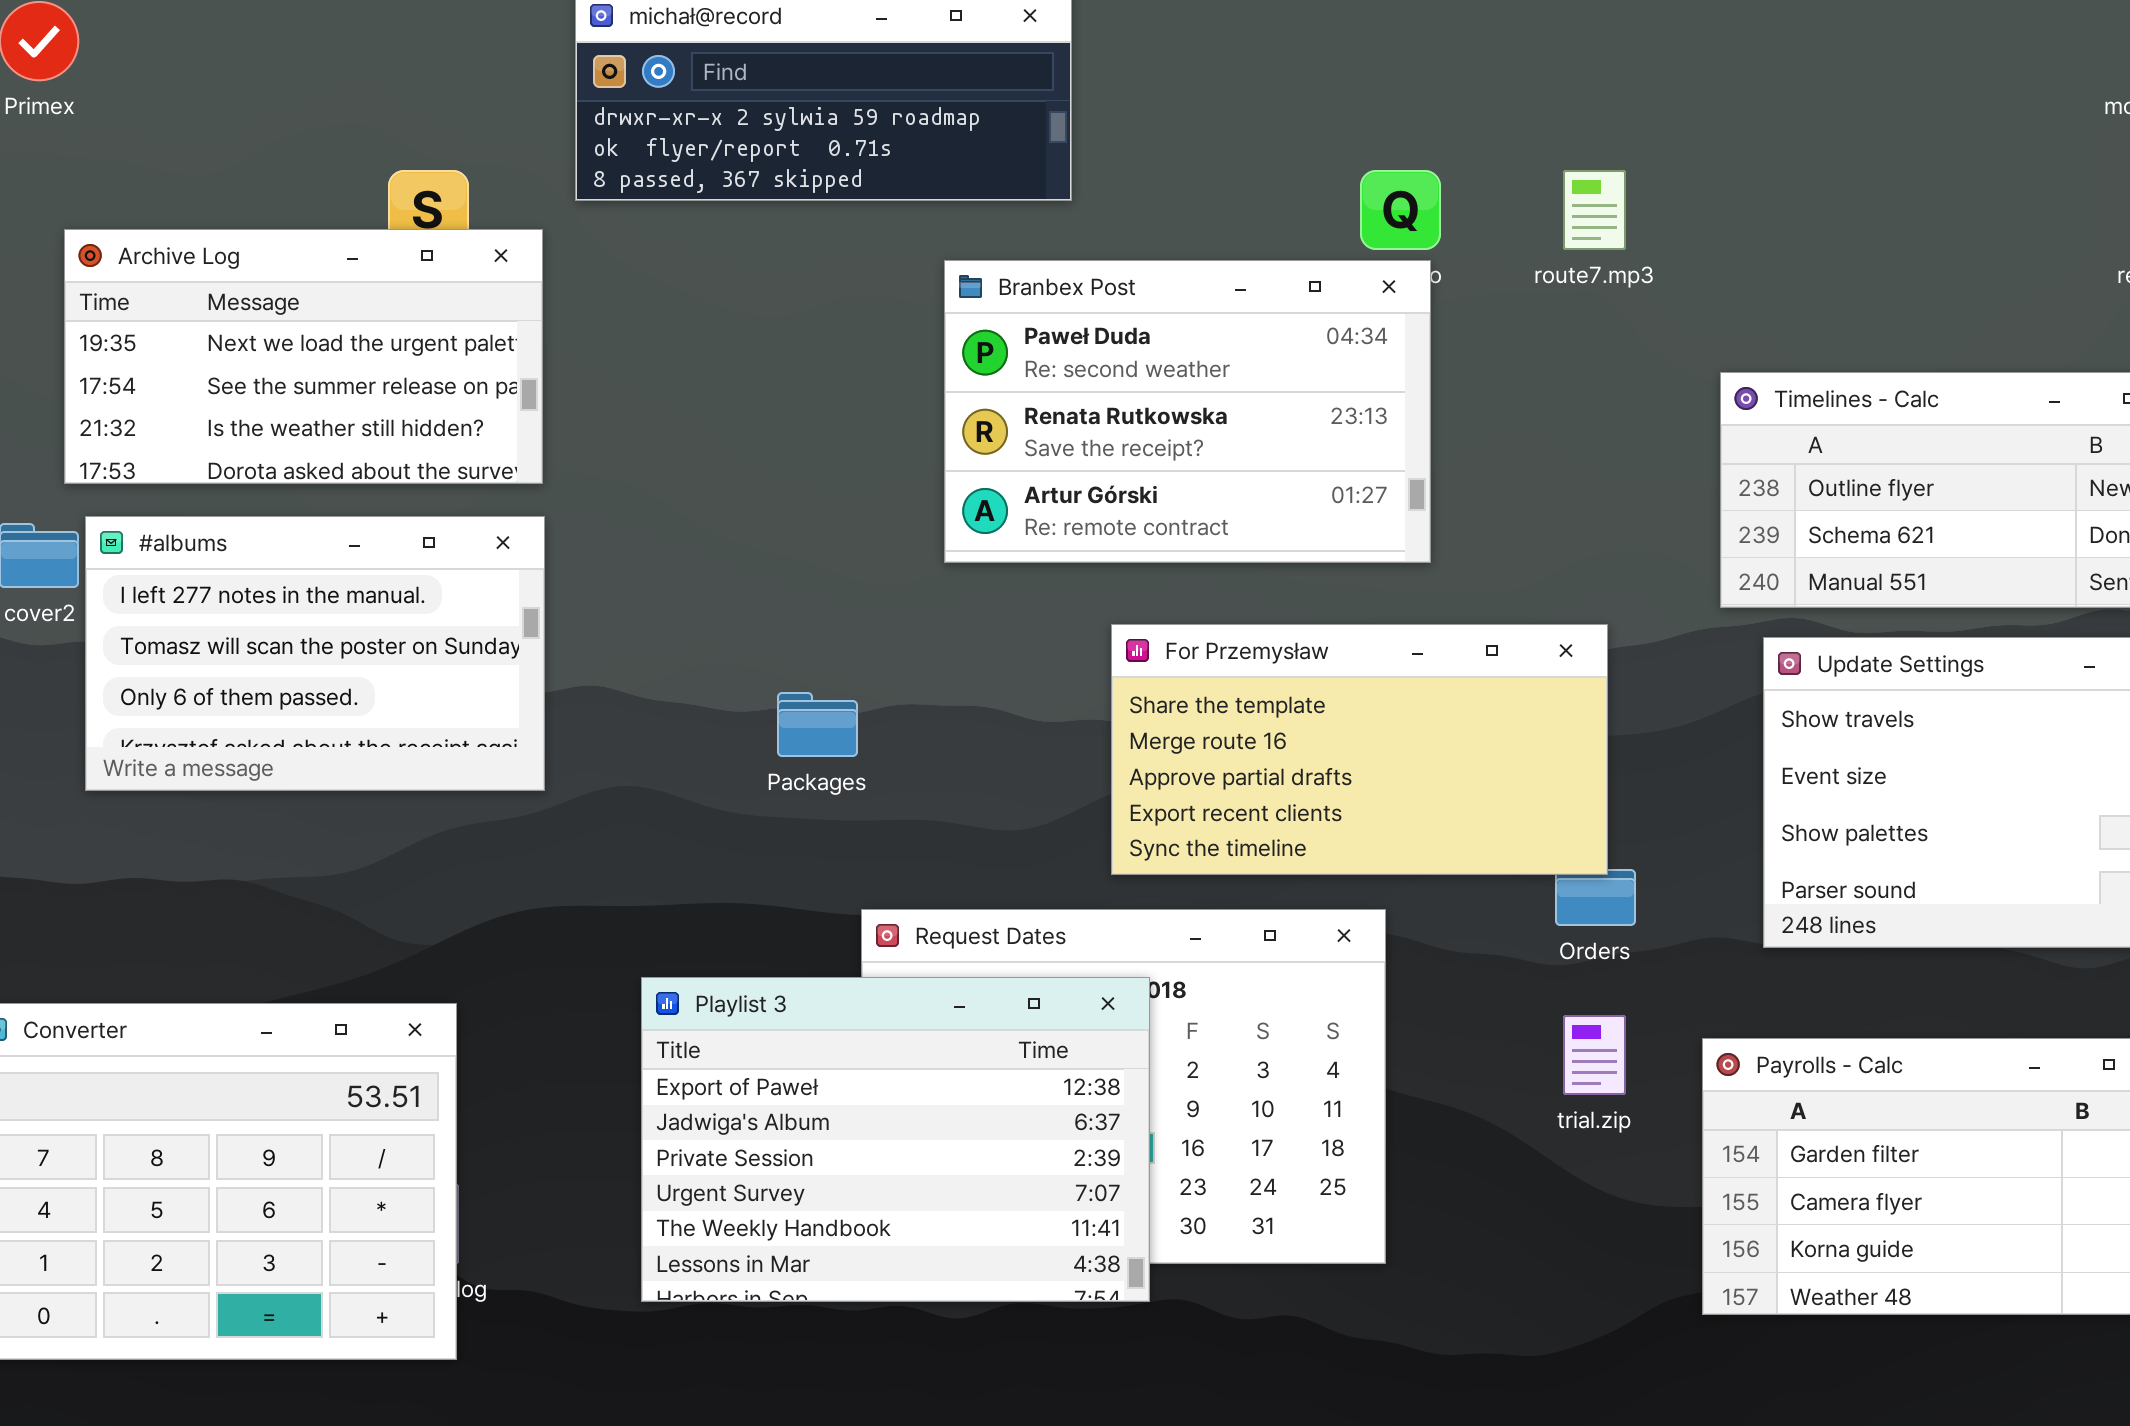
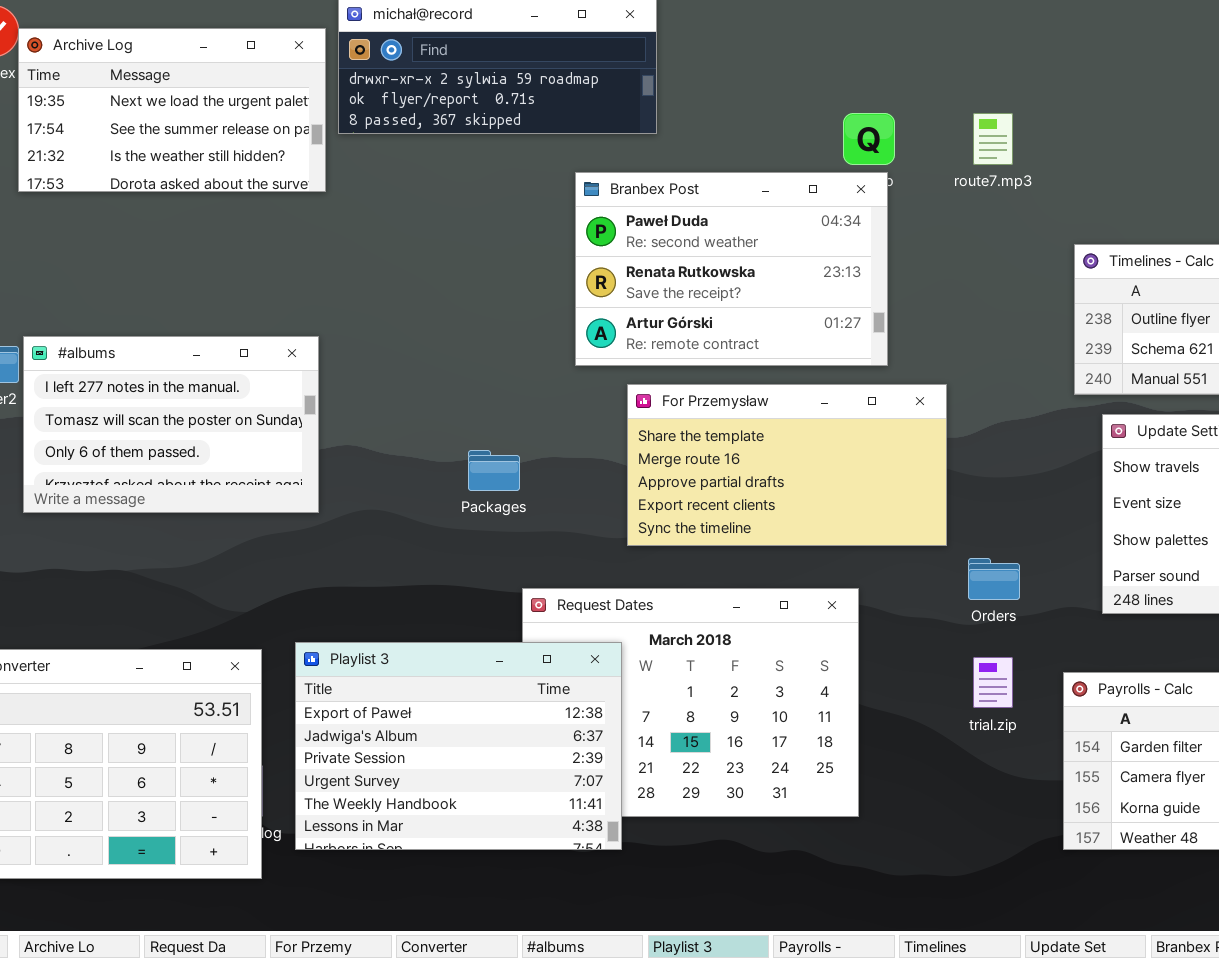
Archive Log: [64,229,543,484] -> [18,28,326,192], moved
For Przemysław: [1111,624,1608,875] -> [627,384,947,546], moved
Playlist 3: [641,977,1150,1302] -> [295,642,622,850], moved

